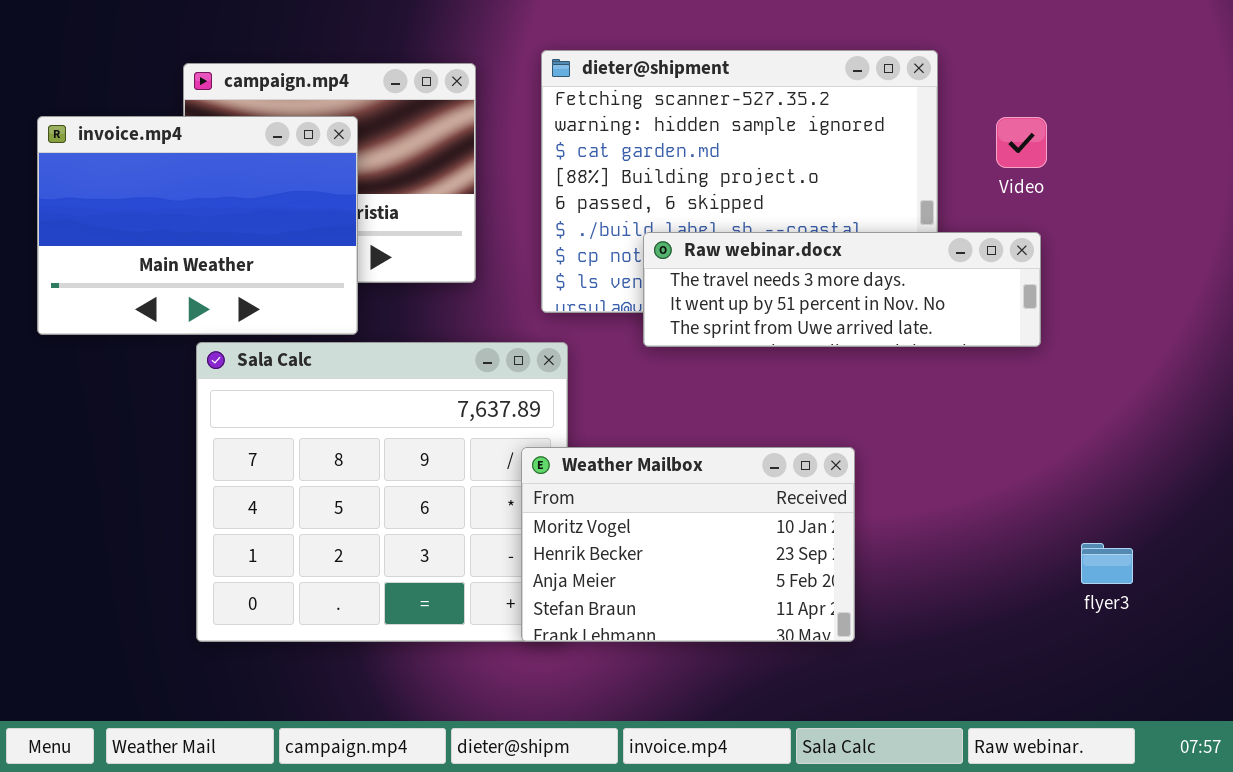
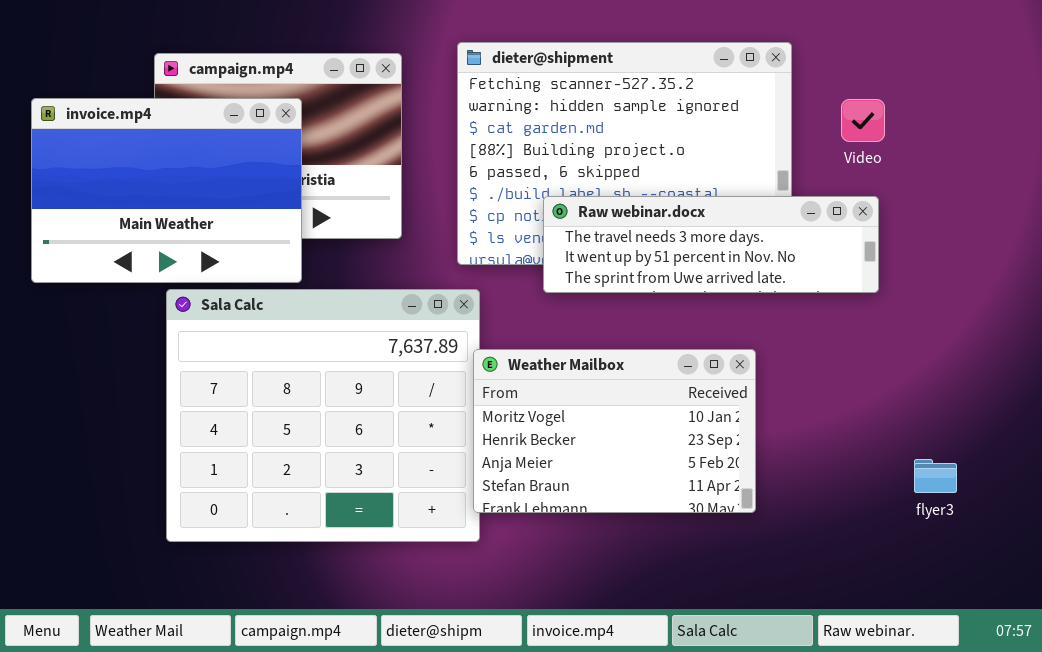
Weather Mailbox: [521,447,855,642] -> [473,349,756,513], moved

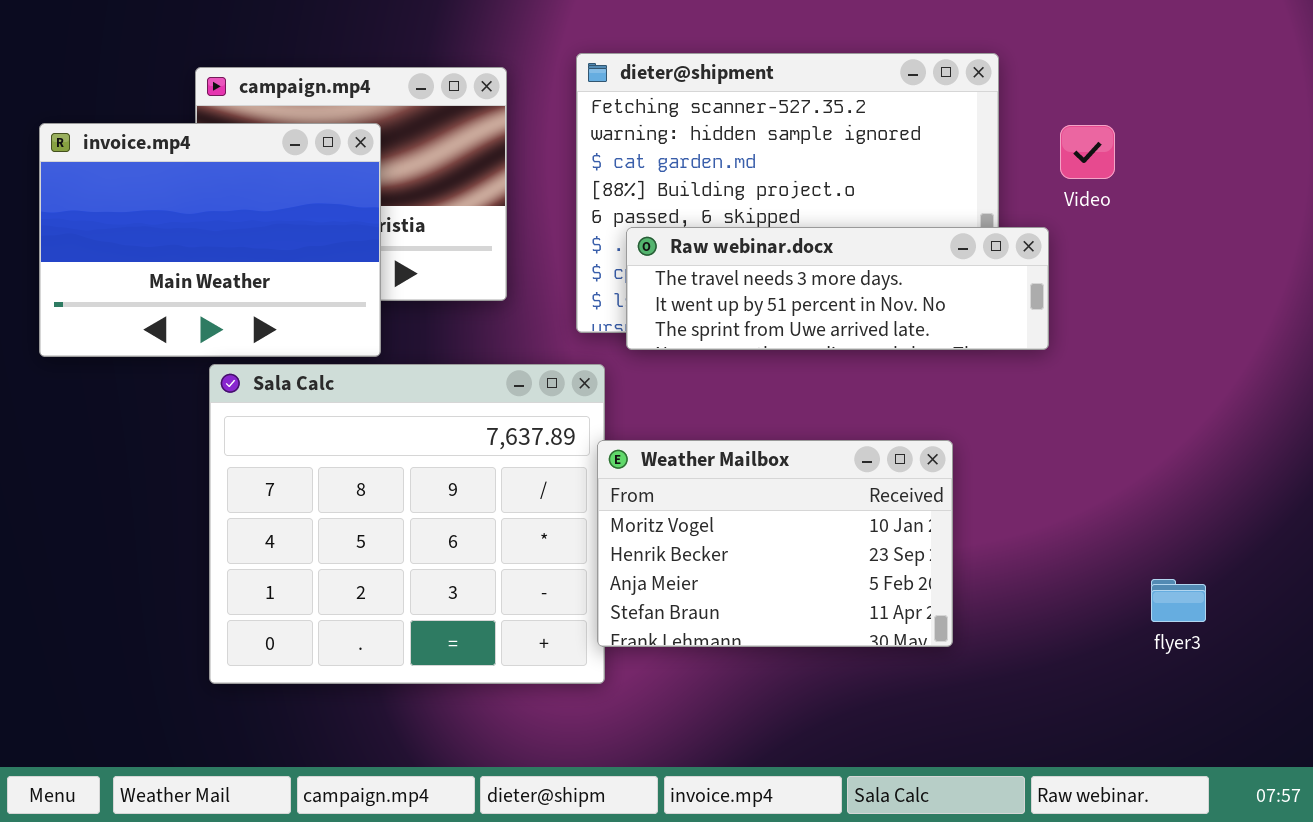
Raw webinar.docx: [543,196,879,293] -> [626,227,1049,350], moved

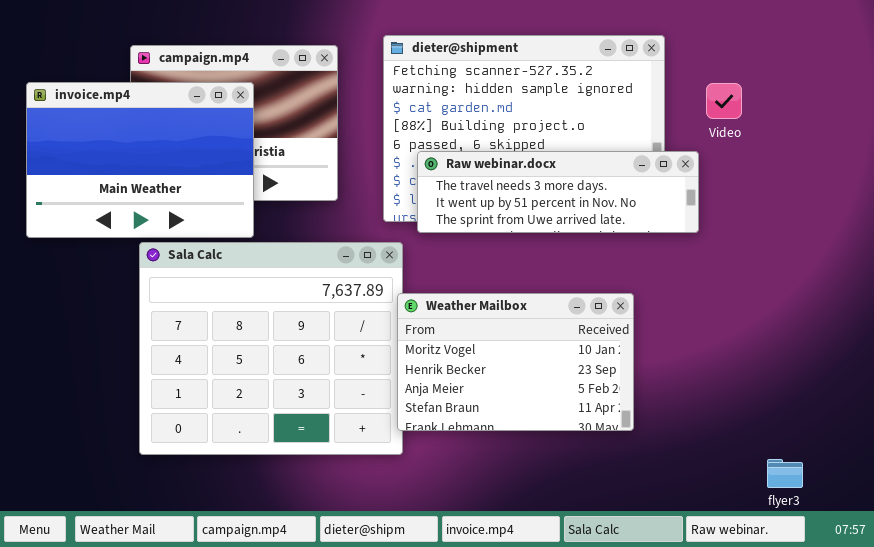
flyer3: [1151,579,1206,622] -> [767,459,803,488], moved

